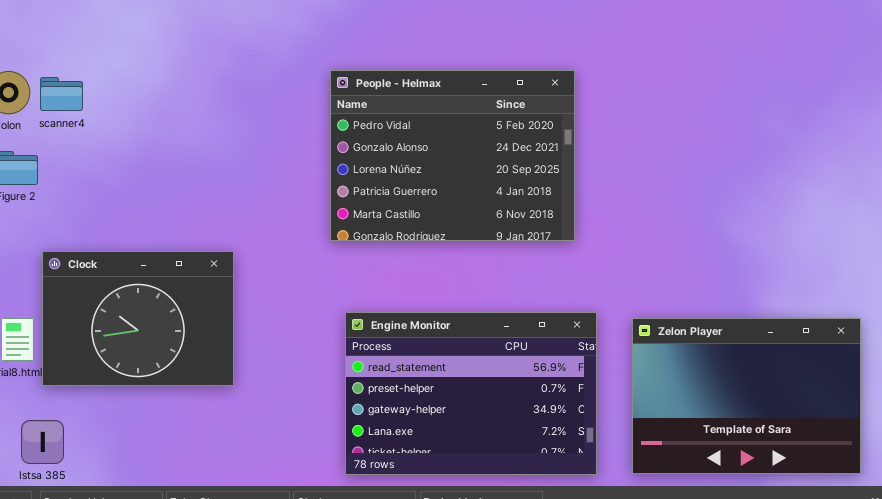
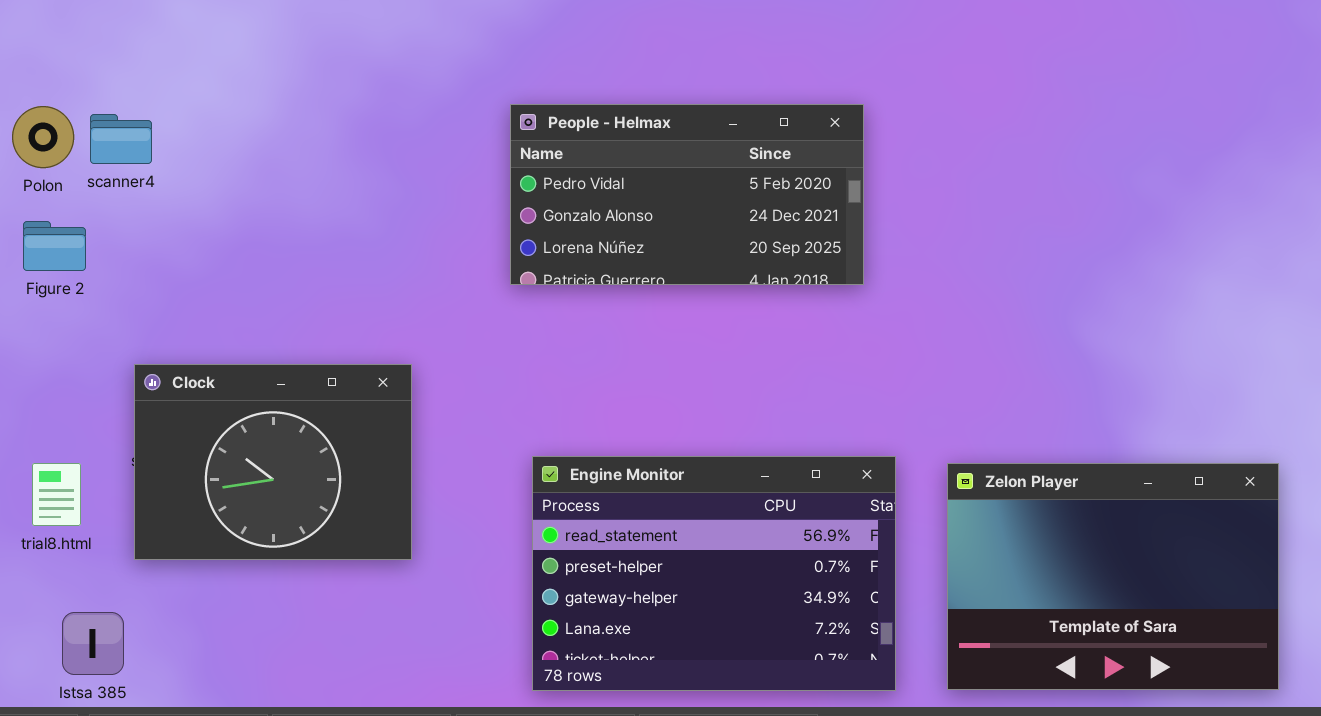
People - Helmax: [330,70,575,241] -> [510,104,864,285], resized
Clock: [42,251,234,386] -> [134,364,412,560], moved

